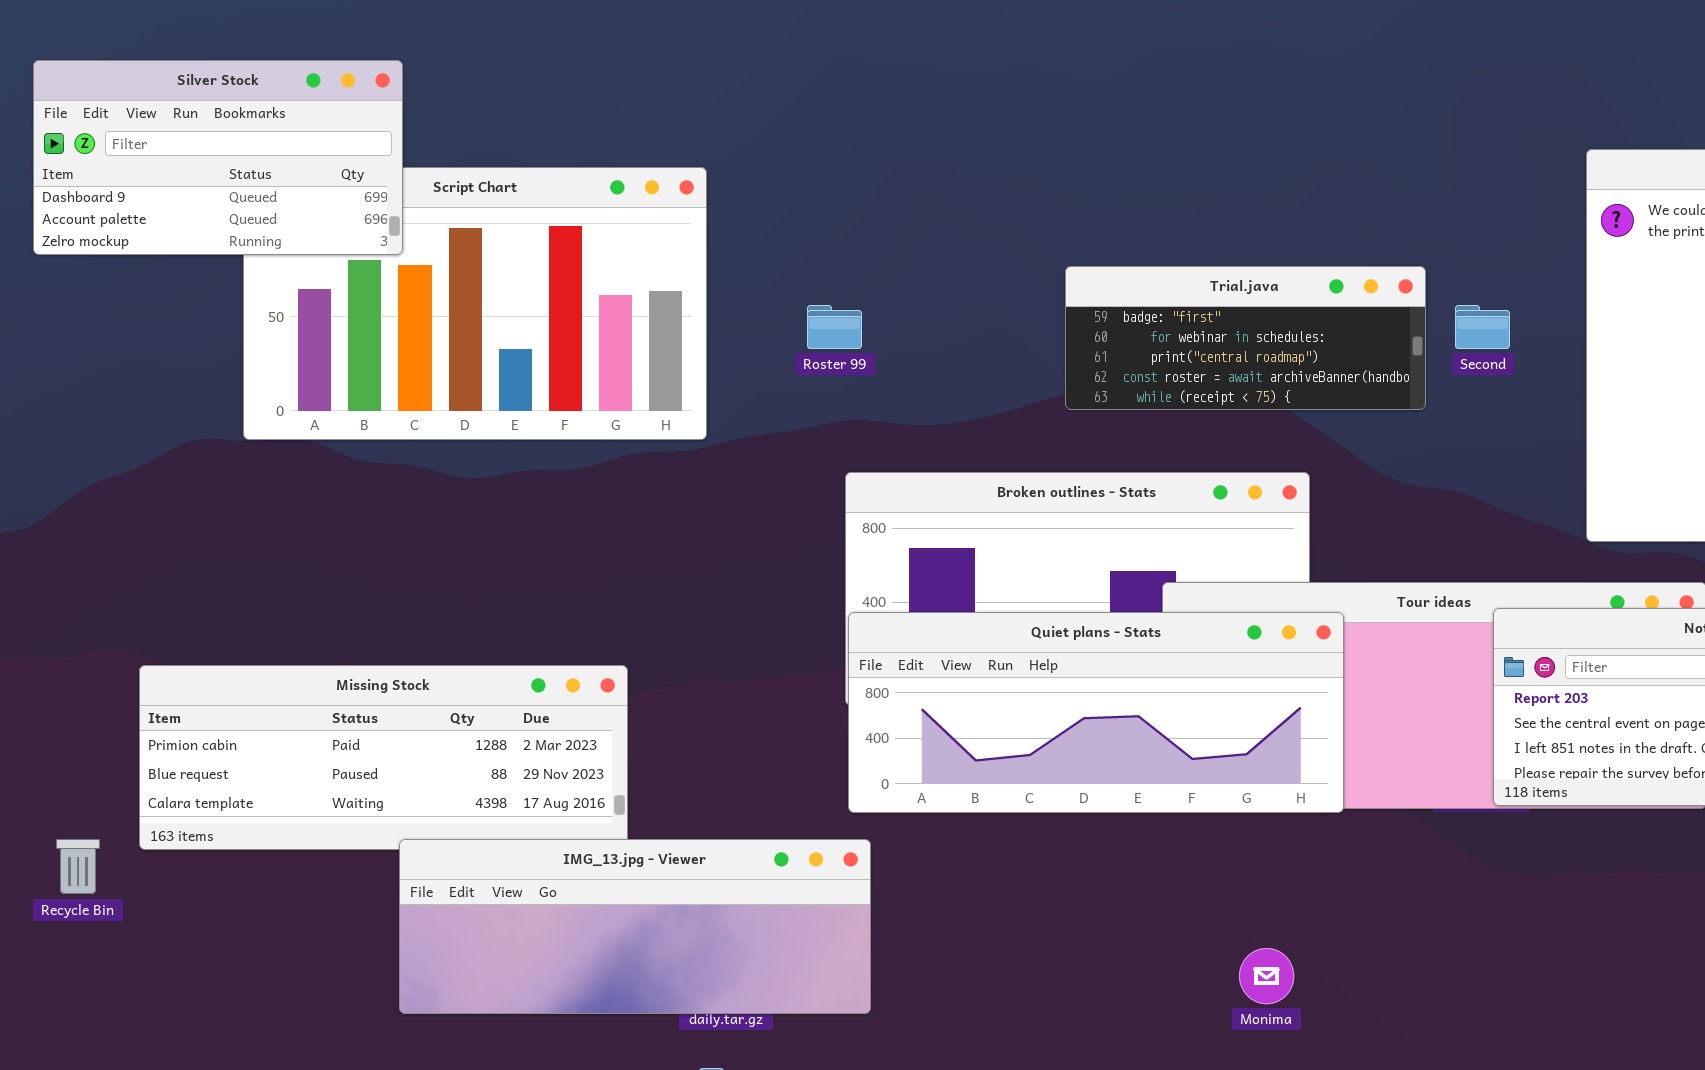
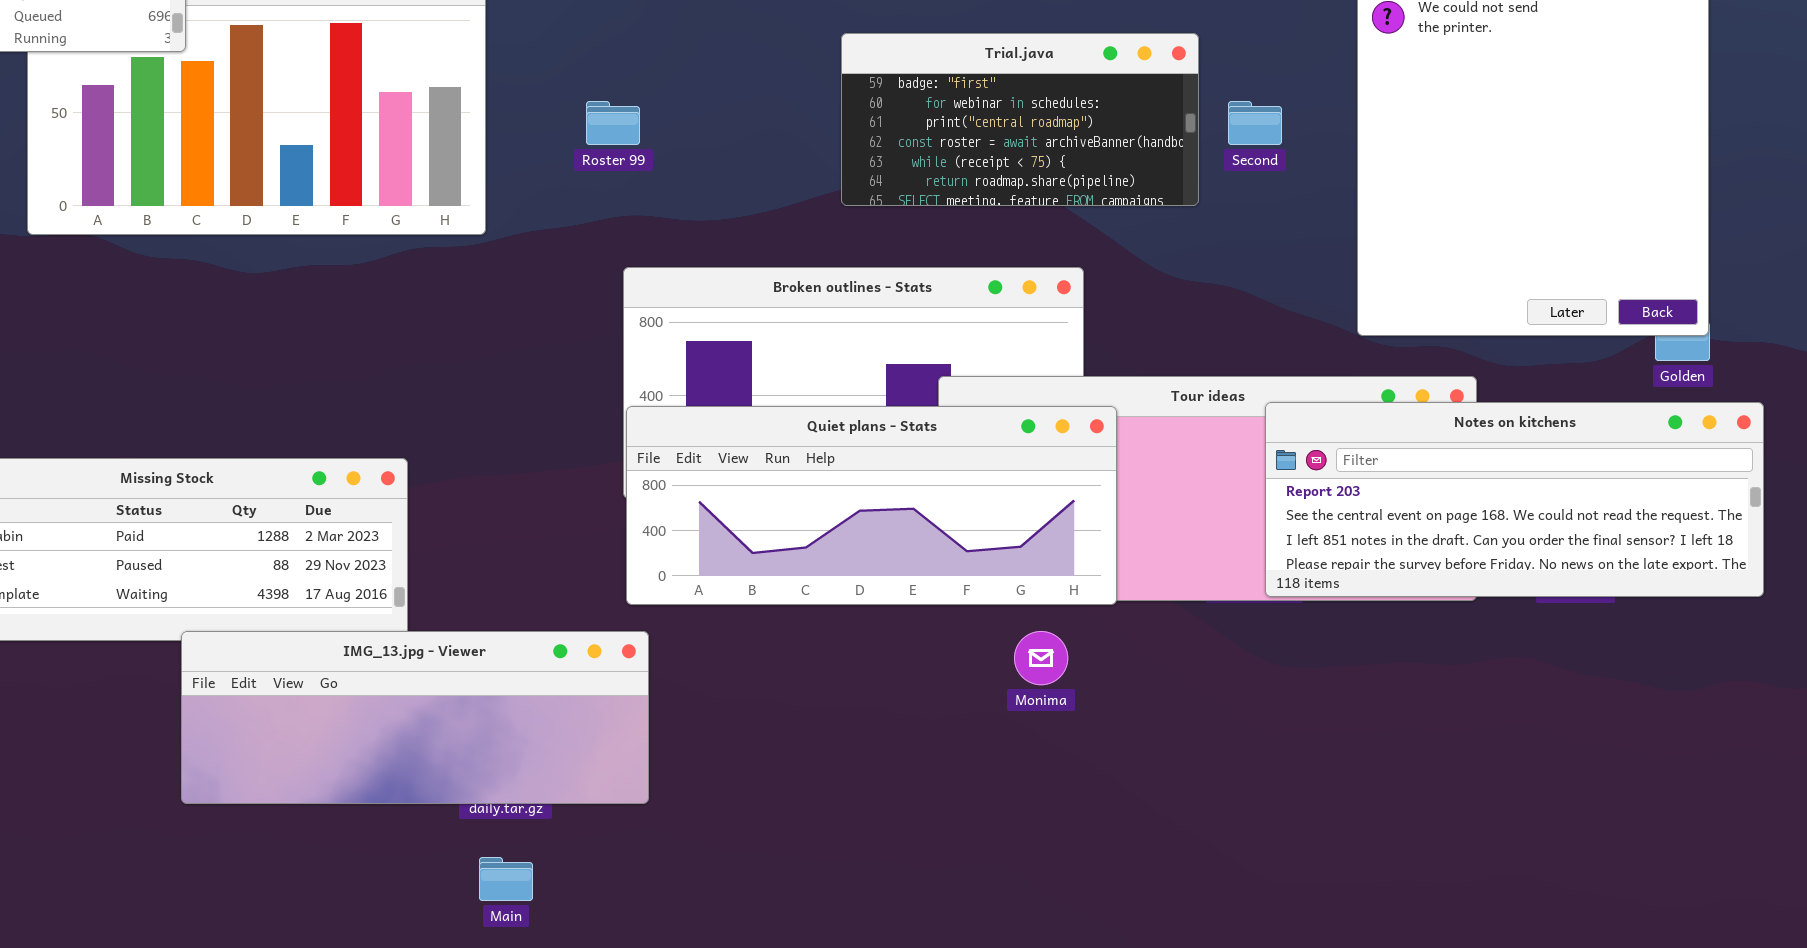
Trial.java: [1065,266,1426,410] -> [841,33,1199,206], resized
Monima: [1239,948,1294,1004] -> [1014,631,1068,685], moved

